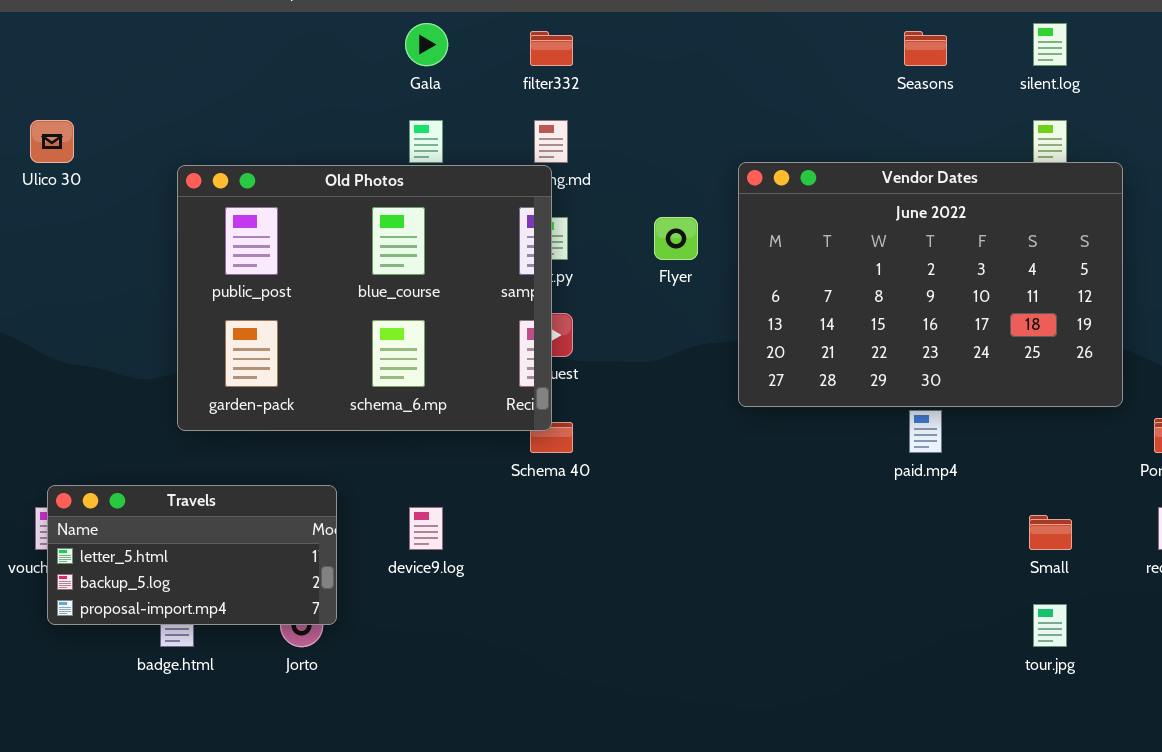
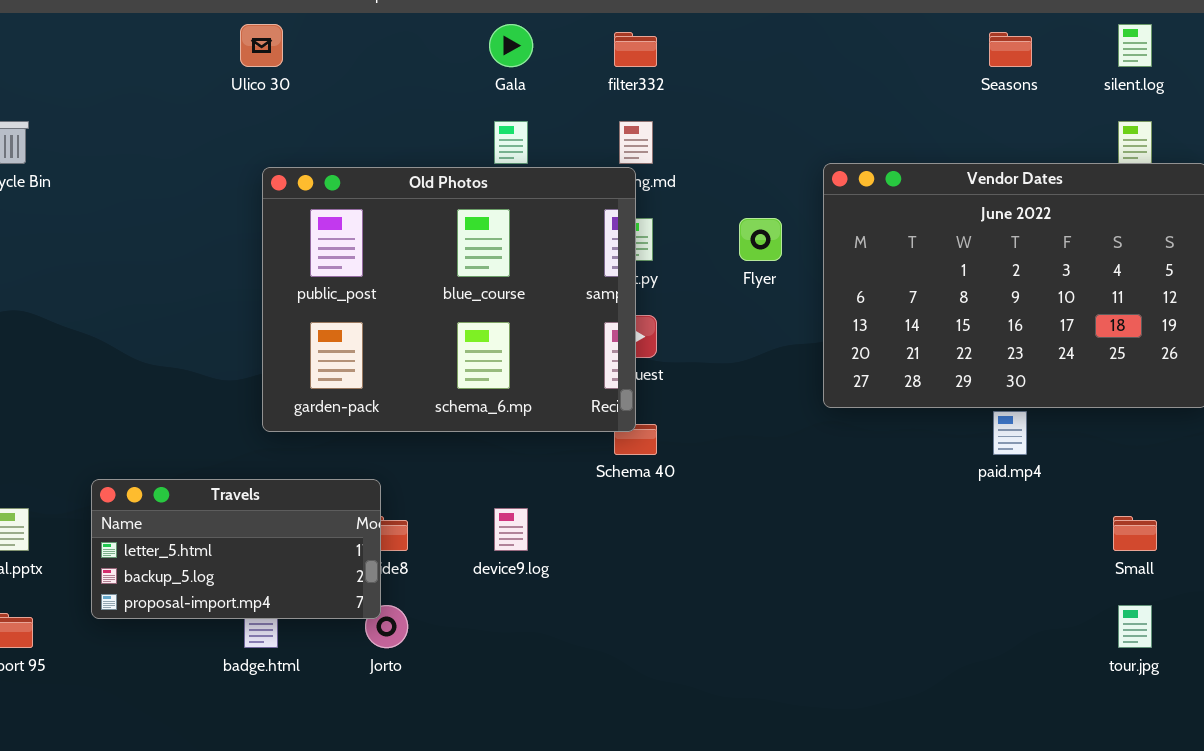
Ulico 30: [30,120,74,163] -> [240,24,283,67], moved
Travels: [47,485,337,625] -> [91,479,381,619], moved

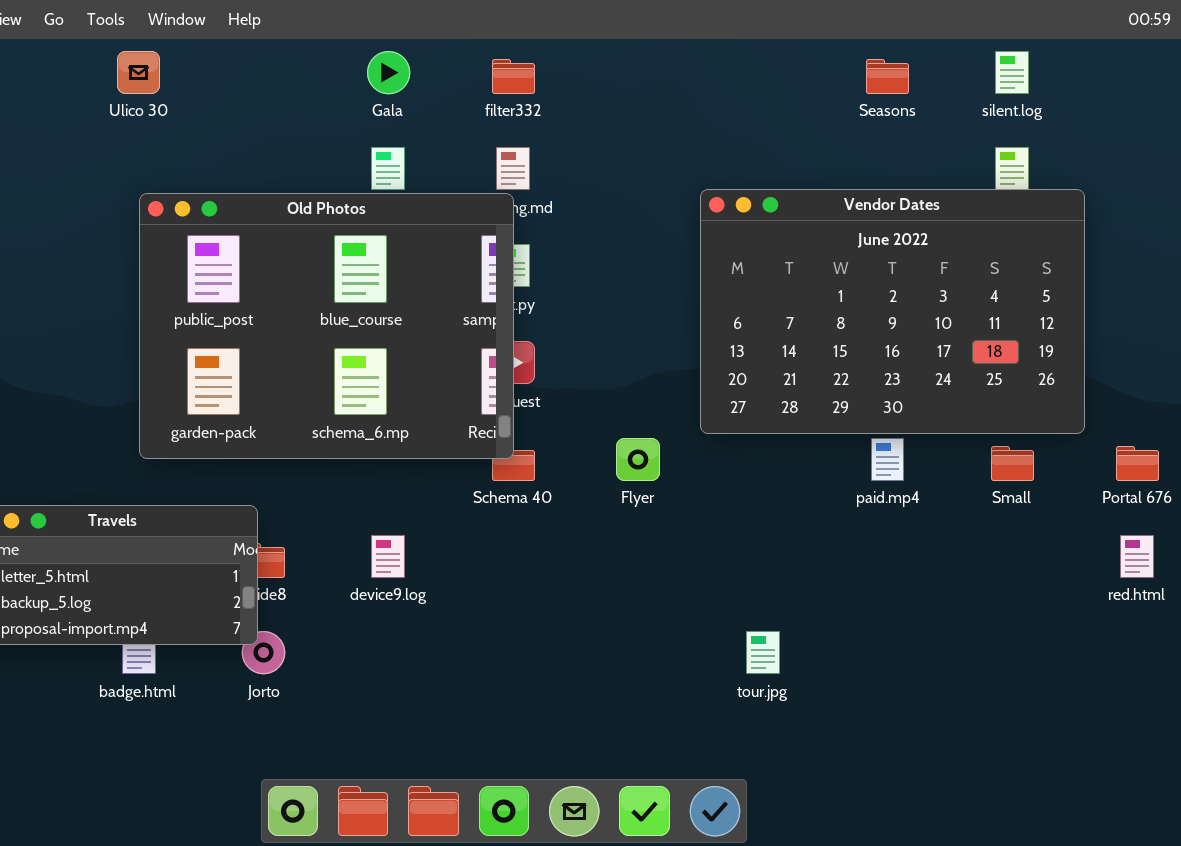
Flyer: [739,218,782,261] -> [616,438,660,481], moved
Small: [1113,516,1157,551] -> [991,446,1034,481], moved
tour.jpg: [1118,605,1152,648] -> [746,631,780,674], moved

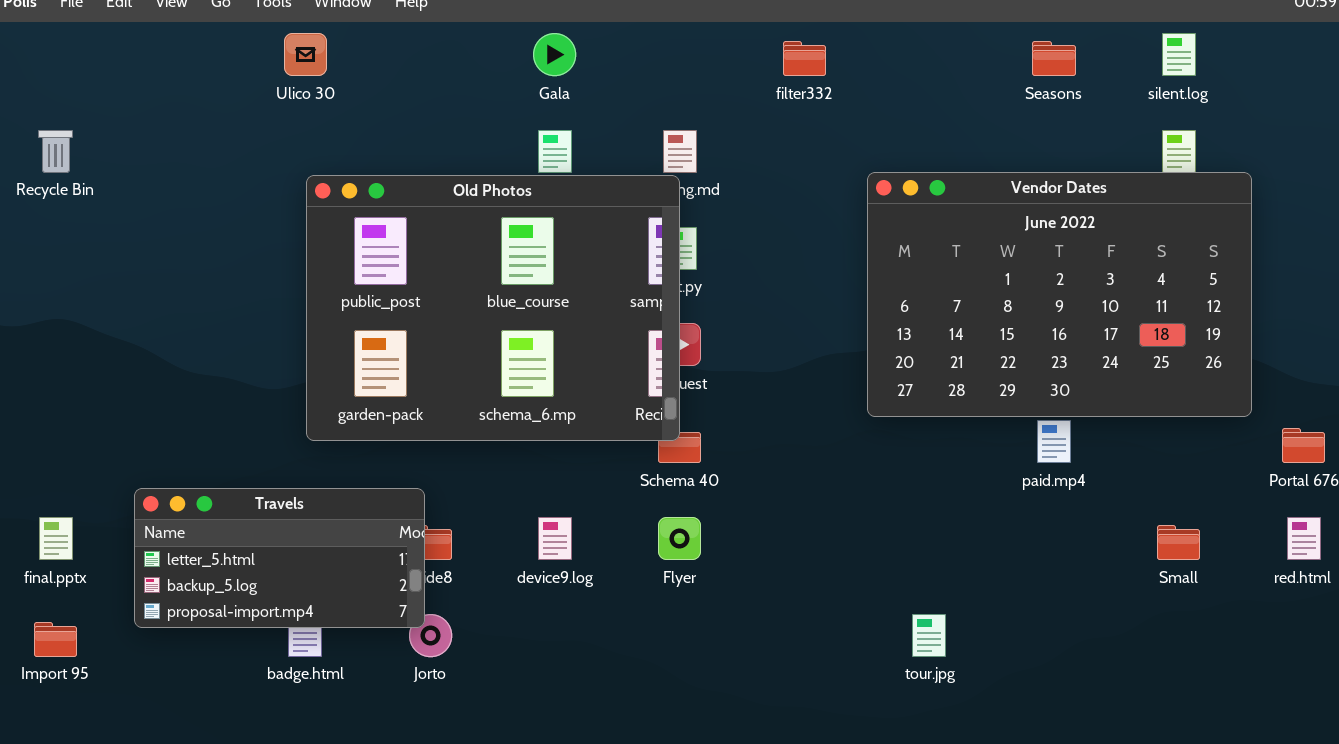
filter332: [492,59,535,94] -> [783,41,826,76], moved
Flyer: [616,438,660,481] -> [658,517,701,560], moved
Small: [991,446,1034,481] -> [1157,525,1200,560], moved

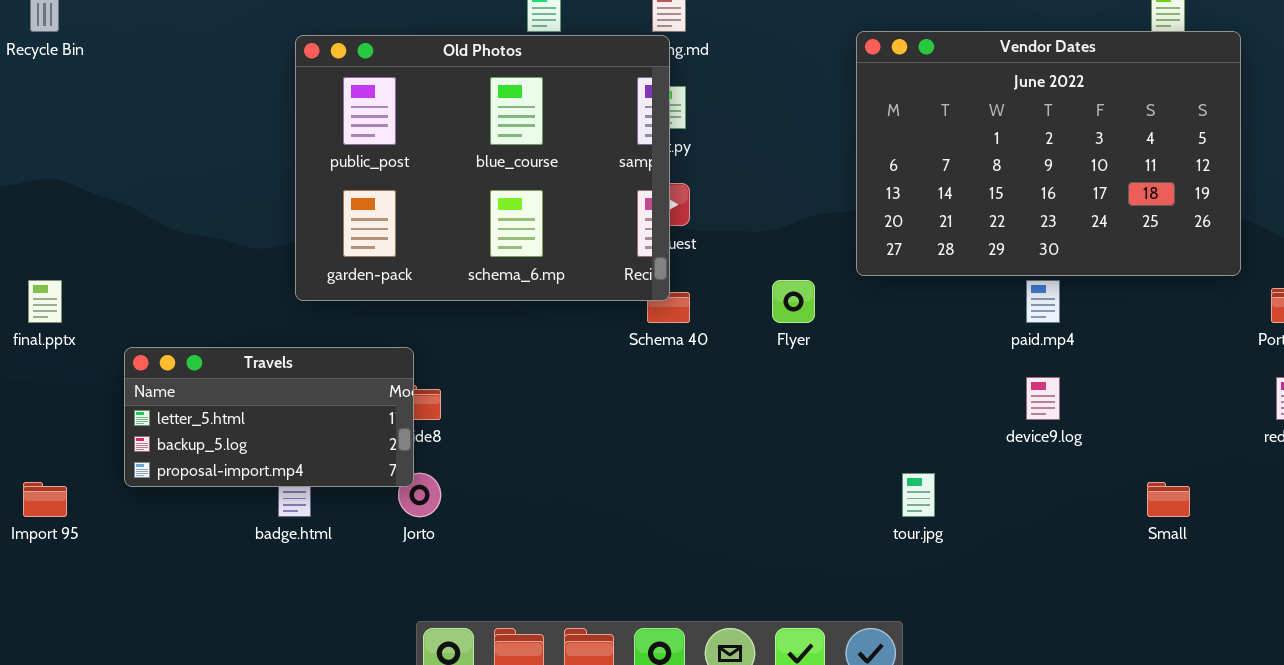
final.pptx: [39,517,73,560] -> [28,280,62,323], moved
device9.log: [538,517,572,560] -> [1026,377,1060,420], moved
Flyer: [658,517,701,560] -> [772,280,815,323], moved
Small: [1157,525,1200,560] -> [1147,482,1190,517], moved

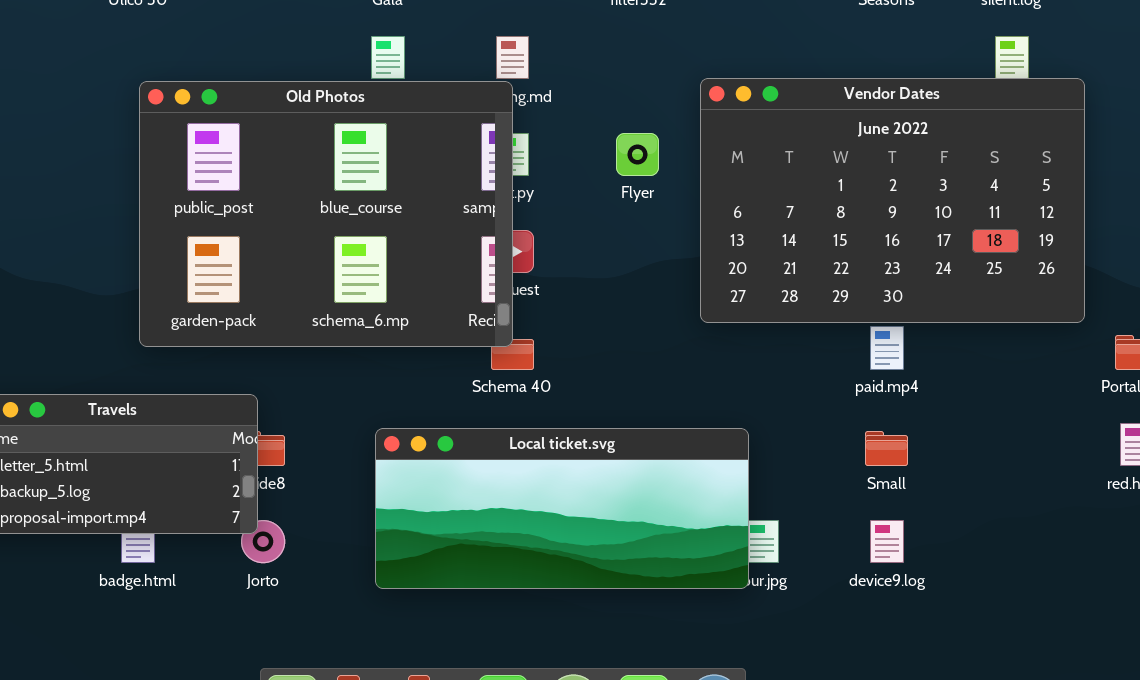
Flyer: [772,280,815,323] -> [616,133,659,176], moved
device9.log: [1026,377,1060,420] -> [870,520,904,563], moved
Local ticket.svg: none -> [375,428,749,589], opened
Small: [1147,482,1190,517] -> [865,431,908,466], moved

